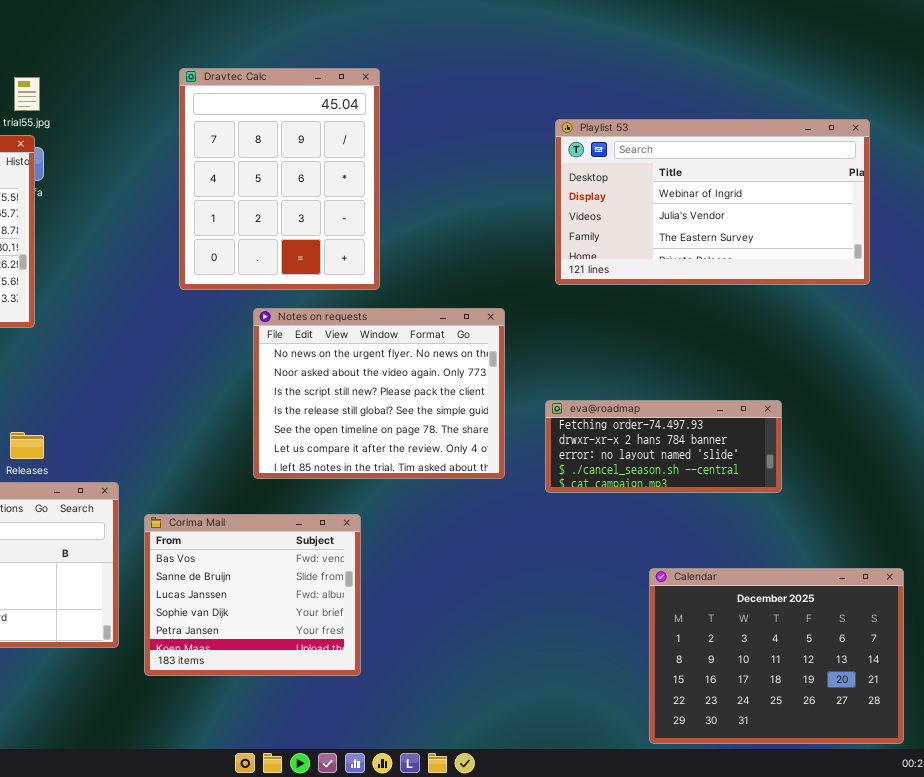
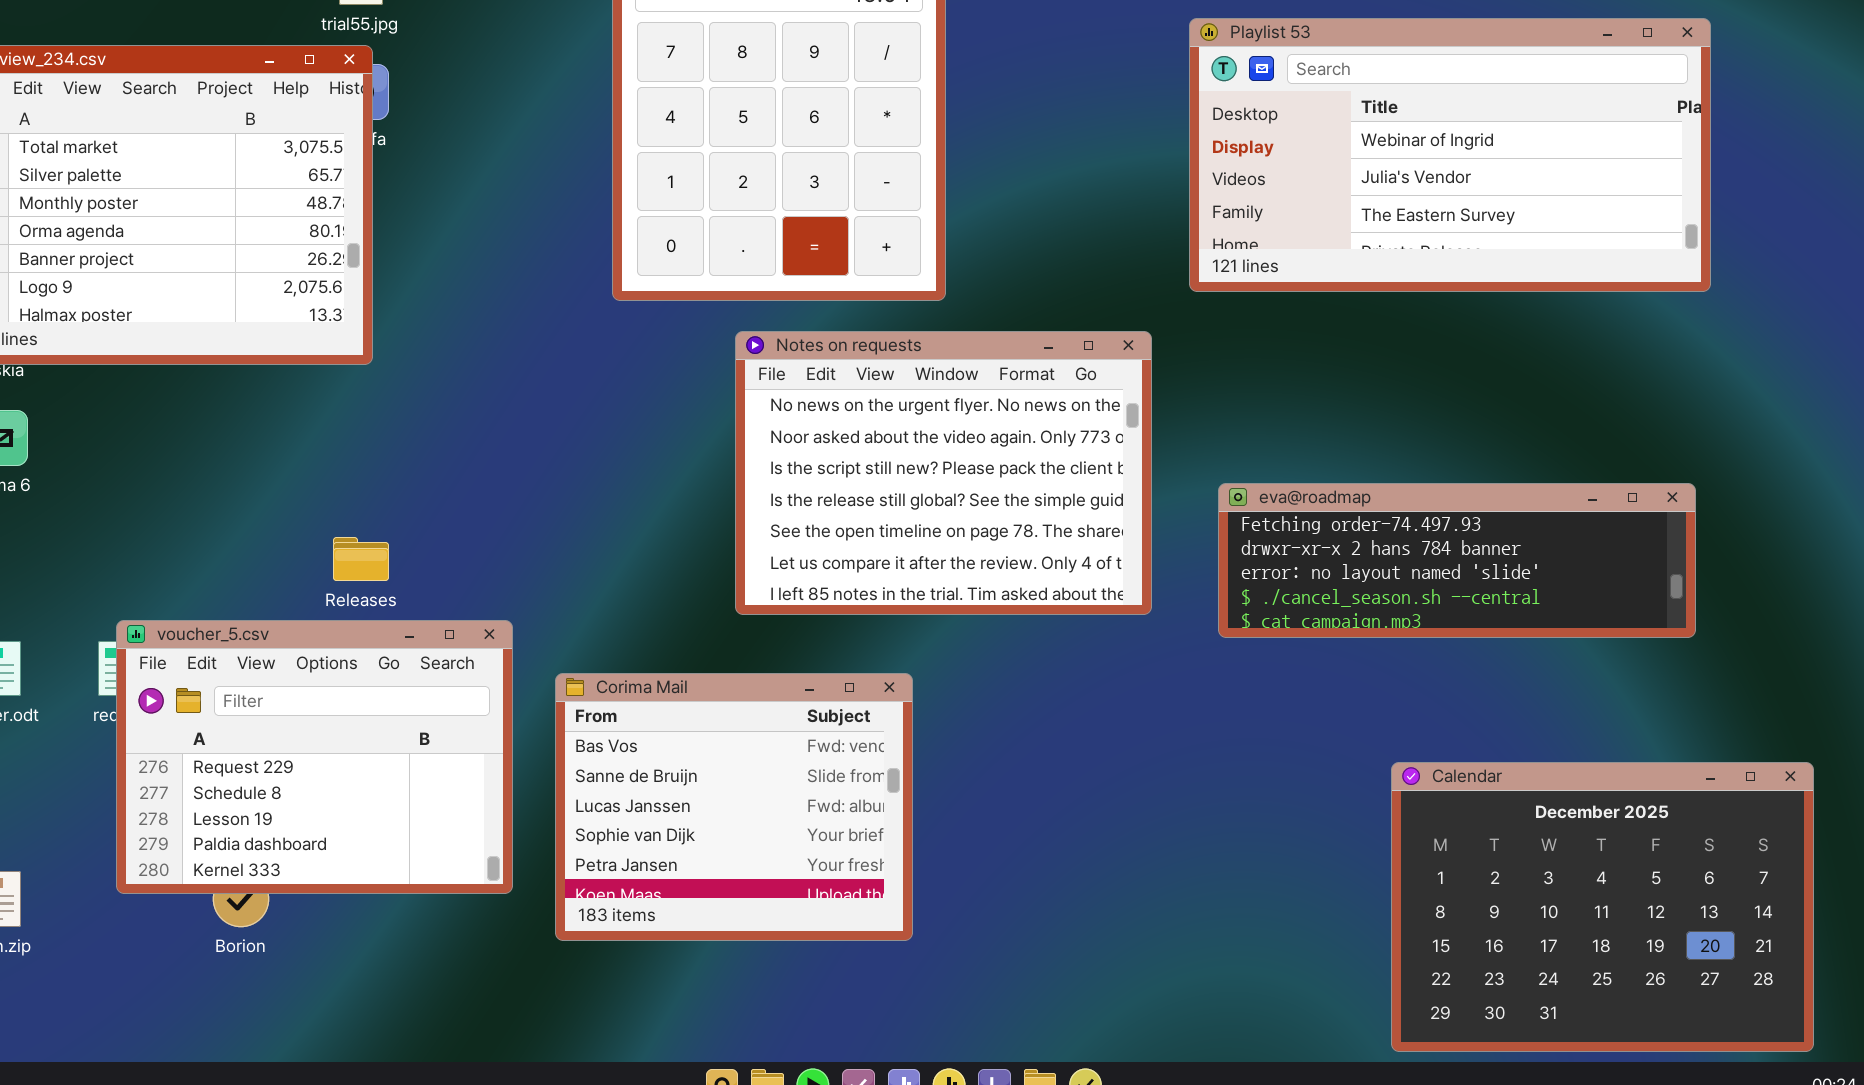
Playlist 53: [555,119,870,285] -> [1189,18,1711,292], moved
eva@roadmap: [545,400,782,493] -> [1218,483,1696,638], resized

